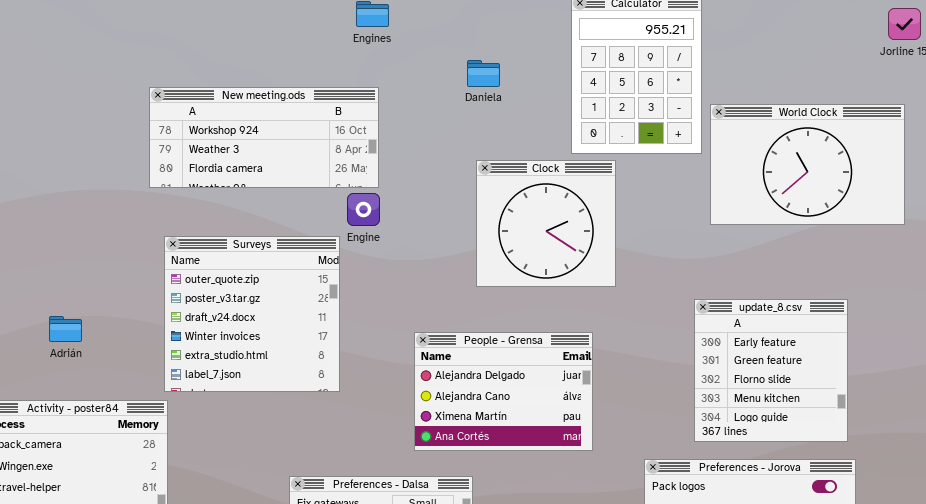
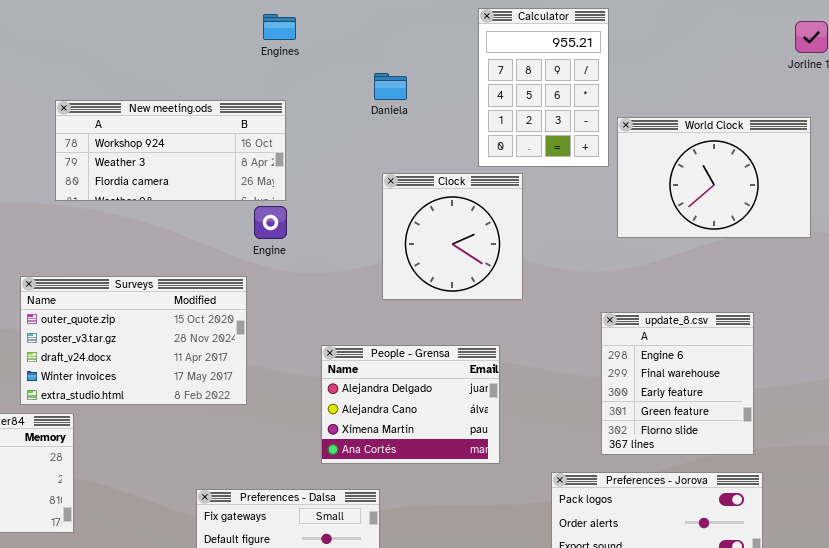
Surveys: [164,236,340,392] -> [20,276,247,405], resized
update_8.csv: [694,299,848,442] -> [601,312,754,455], scrolled up 2 rows

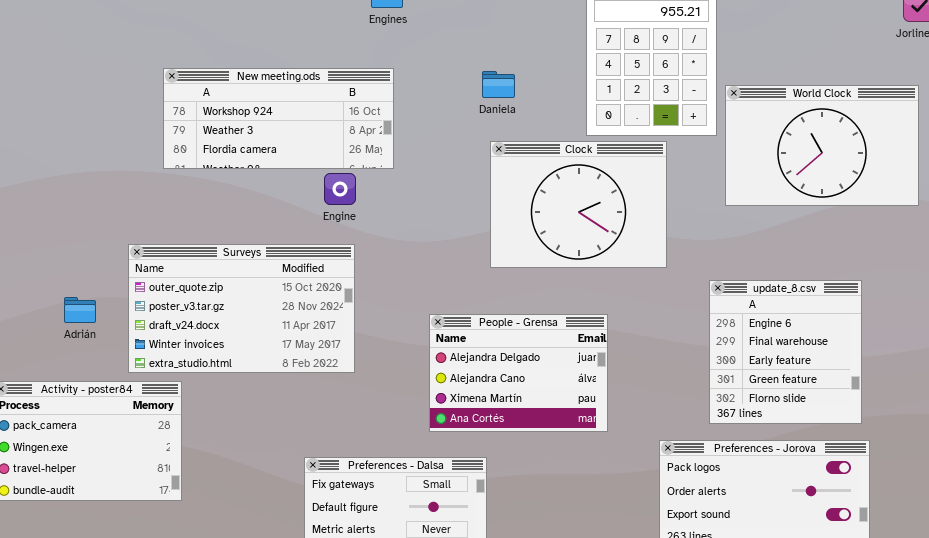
Daniela: [374,73,407,100] -> [482,71,515,98], moved
Clock: [382,173,523,300] -> [490,141,667,268], resized
Engine: [254,206,287,239] -> [324,173,356,205], moved

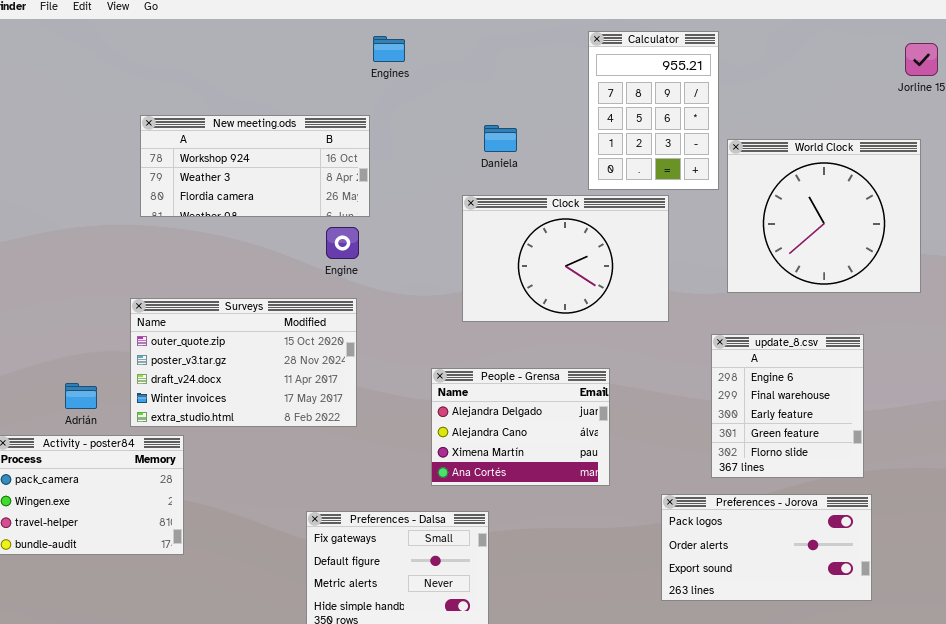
New meeting.ods: [163,68,394,169] -> [140,115,370,217], moved
World Clock: [725,85,919,206] -> [727,139,921,293], resized
Clock: [490,141,667,268] -> [462,195,669,322], resized
Adrián: [64,297,96,323] -> [65,383,97,409], moved

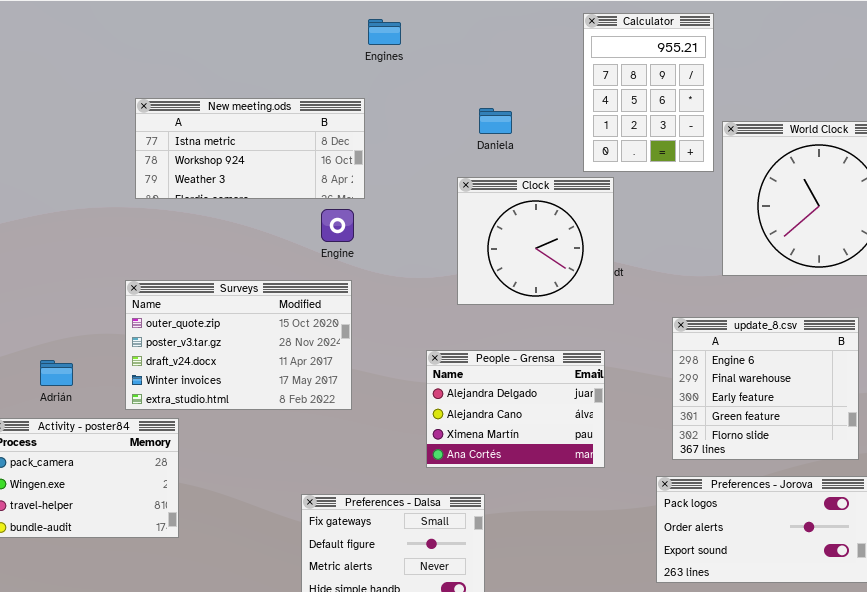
New meeting.ods: [140,115,370,217] -> [135,98,365,199], scrolled up 1 row
Clock: [462,195,669,322] -> [457,177,614,305], resized
update_8.csv: [711,334,864,478] -> [672,317,859,460], resized
Adrián: [65,383,97,409] -> [40,360,73,386], moved

